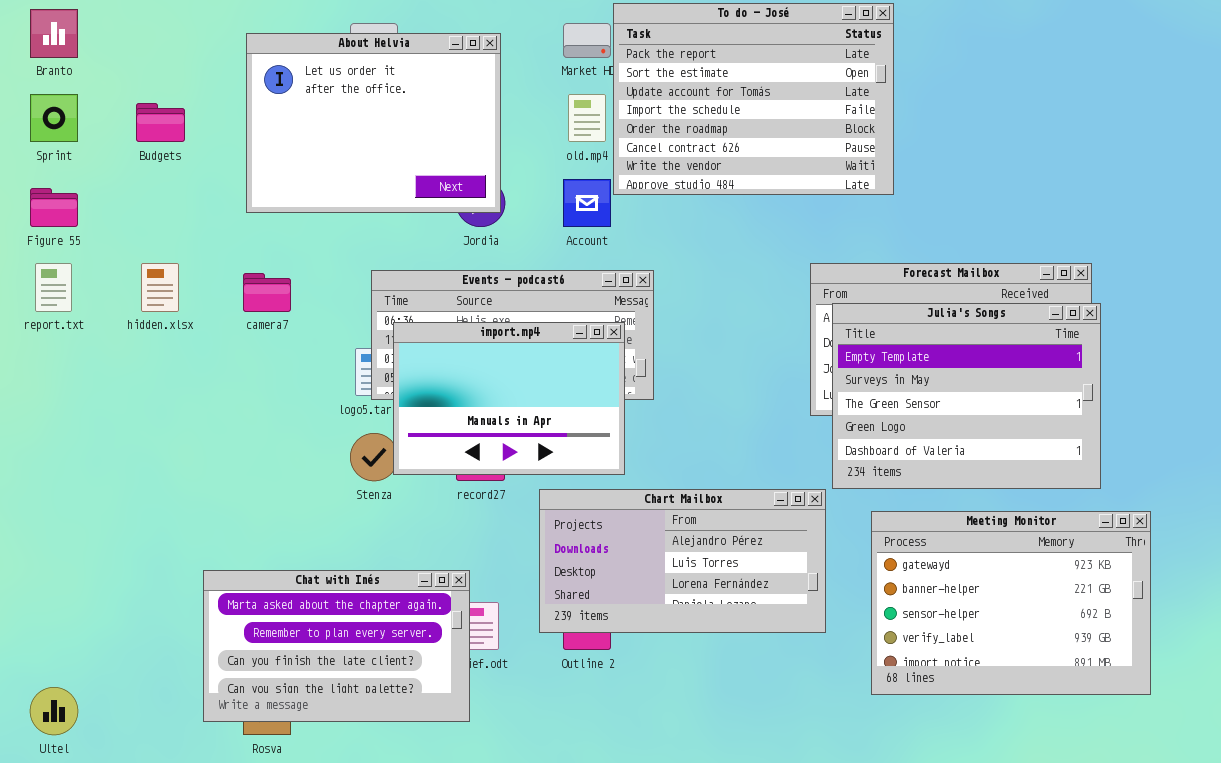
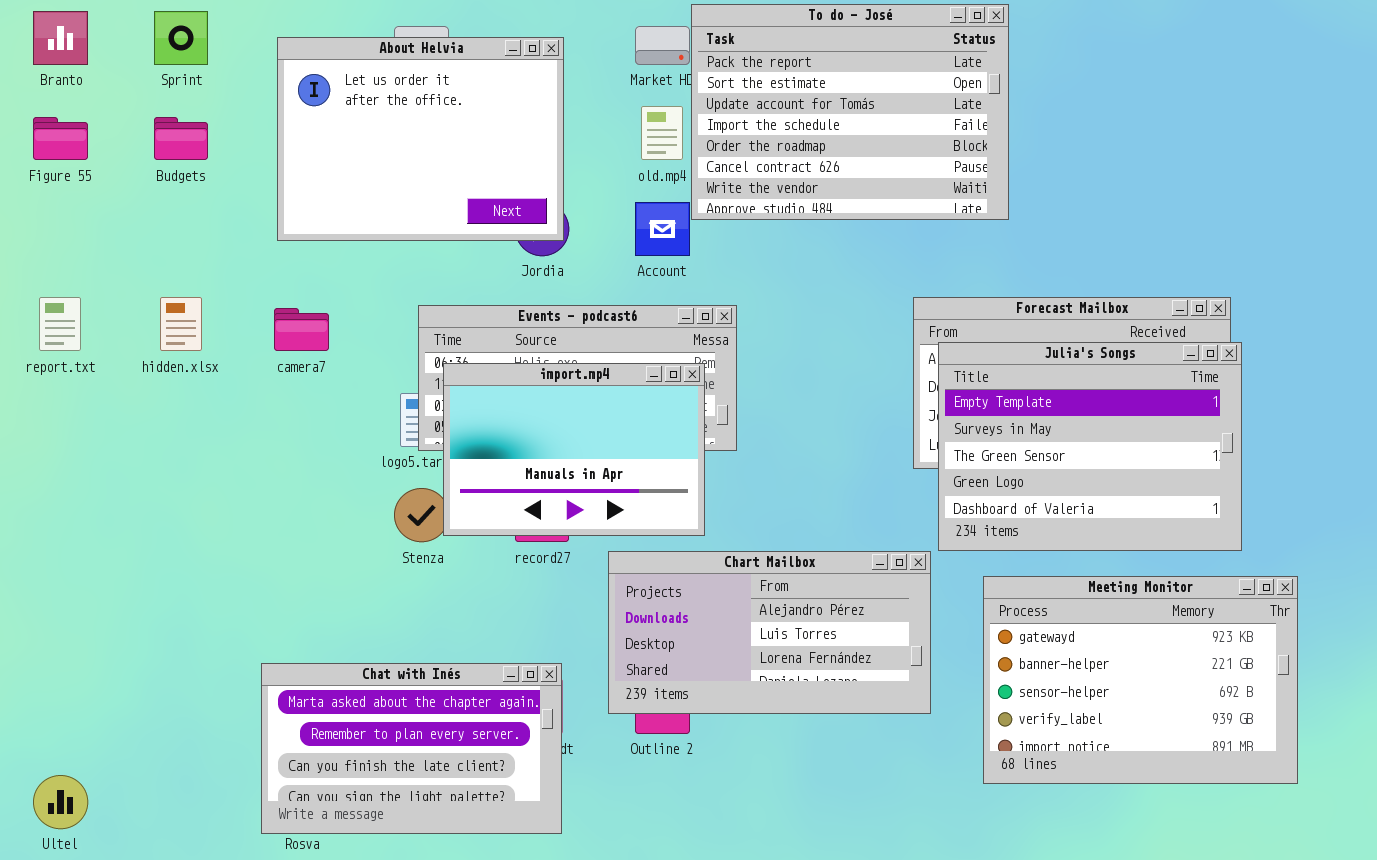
Sprint: [30,94,78,142] -> [154,11,208,65], moved
Figure 55: [30,188,78,227] -> [33,117,88,160], moved
Chat with Inés: [203,570,470,722] -> [261,663,562,834], moved

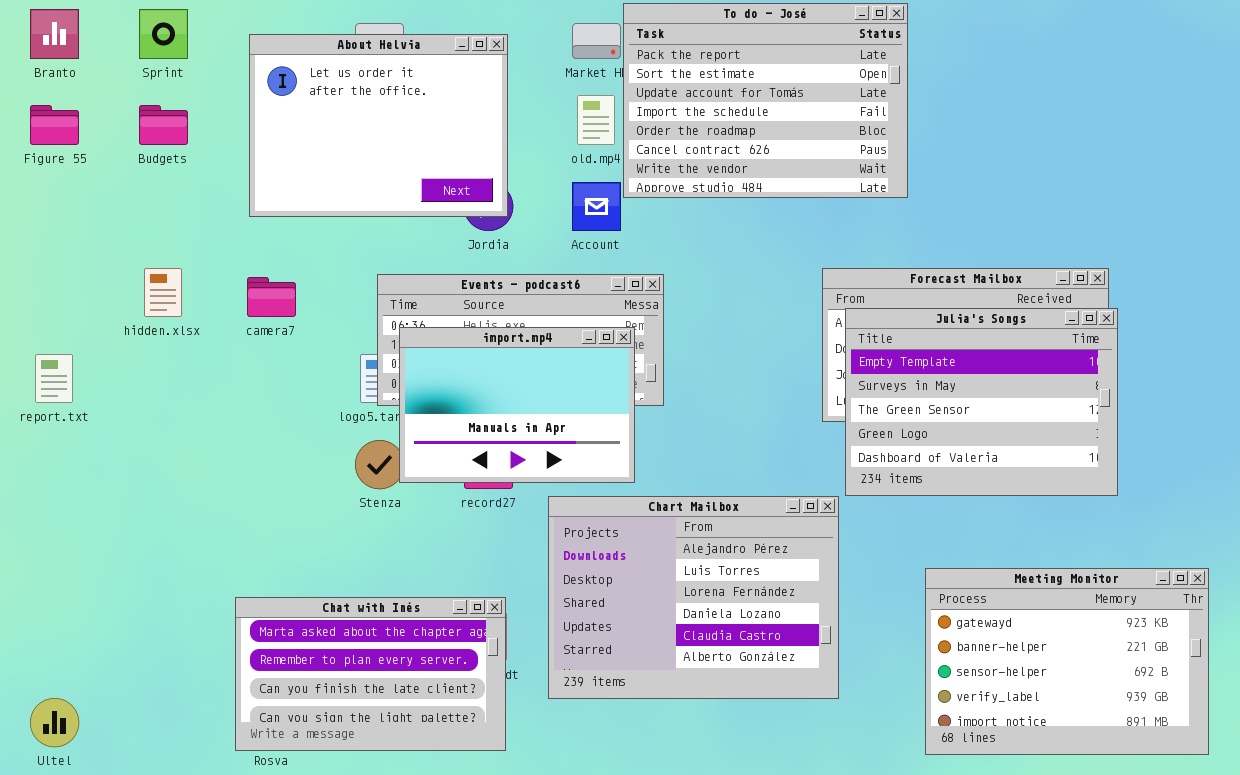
report.txt: [39,297,81,351] -> [35,354,73,403], moved
Chart Mailbox: [608,551,931,714] -> [548,496,839,699], resized
Meeting Monitor: [983,576,1298,784] -> [925,568,1209,755], moved

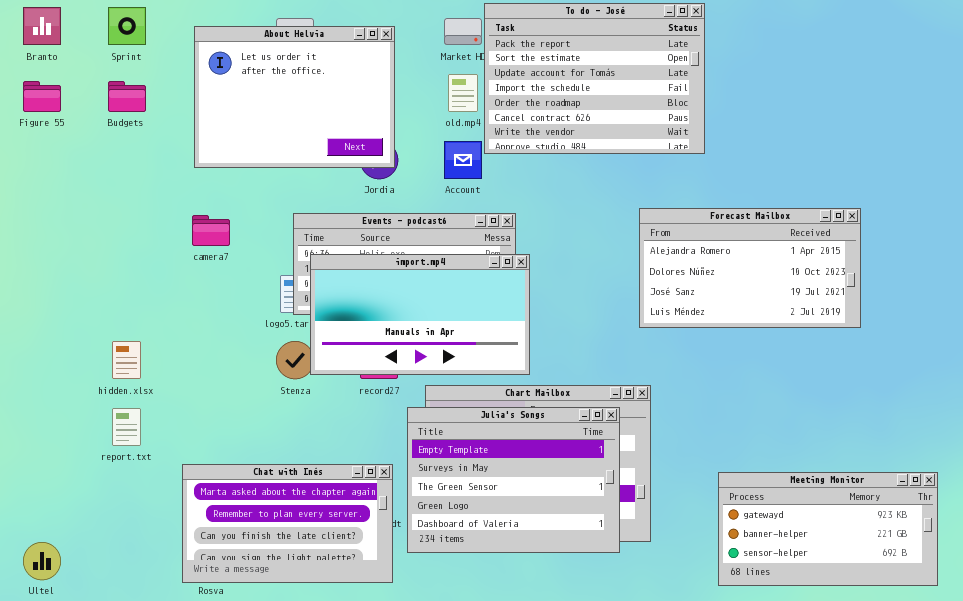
hidden.xlsx: [144,268,182,317] -> [112,341,141,379], moved
Julia's Songs: [845,308,1118,496] -> [407,407,620,553], moved
import.mp4: [399,327,635,483] -> [310,254,530,375], resized
report.txt: [35,354,73,403] -> [112,408,141,446], moved
Meeting Monitor: [925,568,1209,755] -> [718,472,938,586], resized

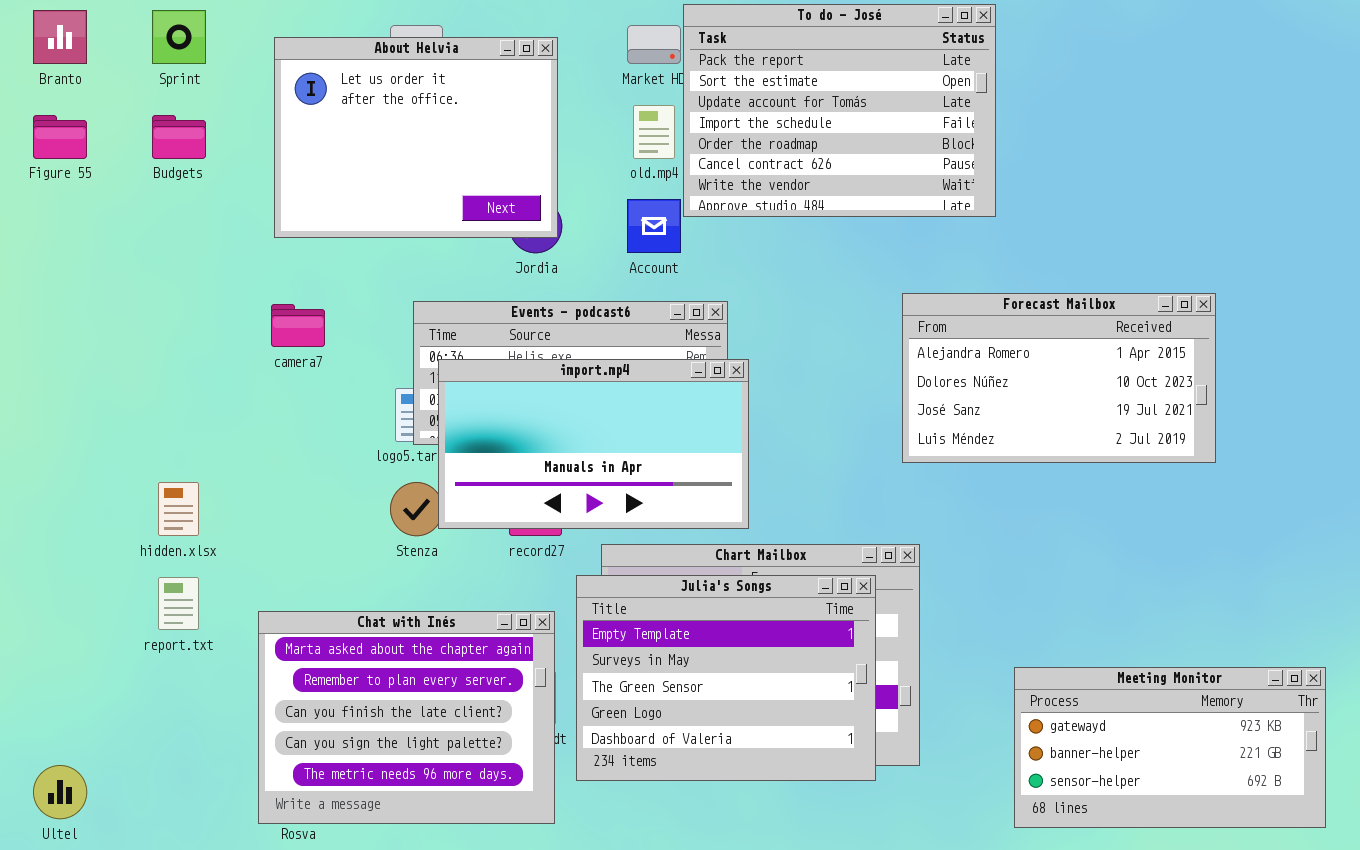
Chat with Inés: [182,464,393,583] -> [258,611,555,824], resized

